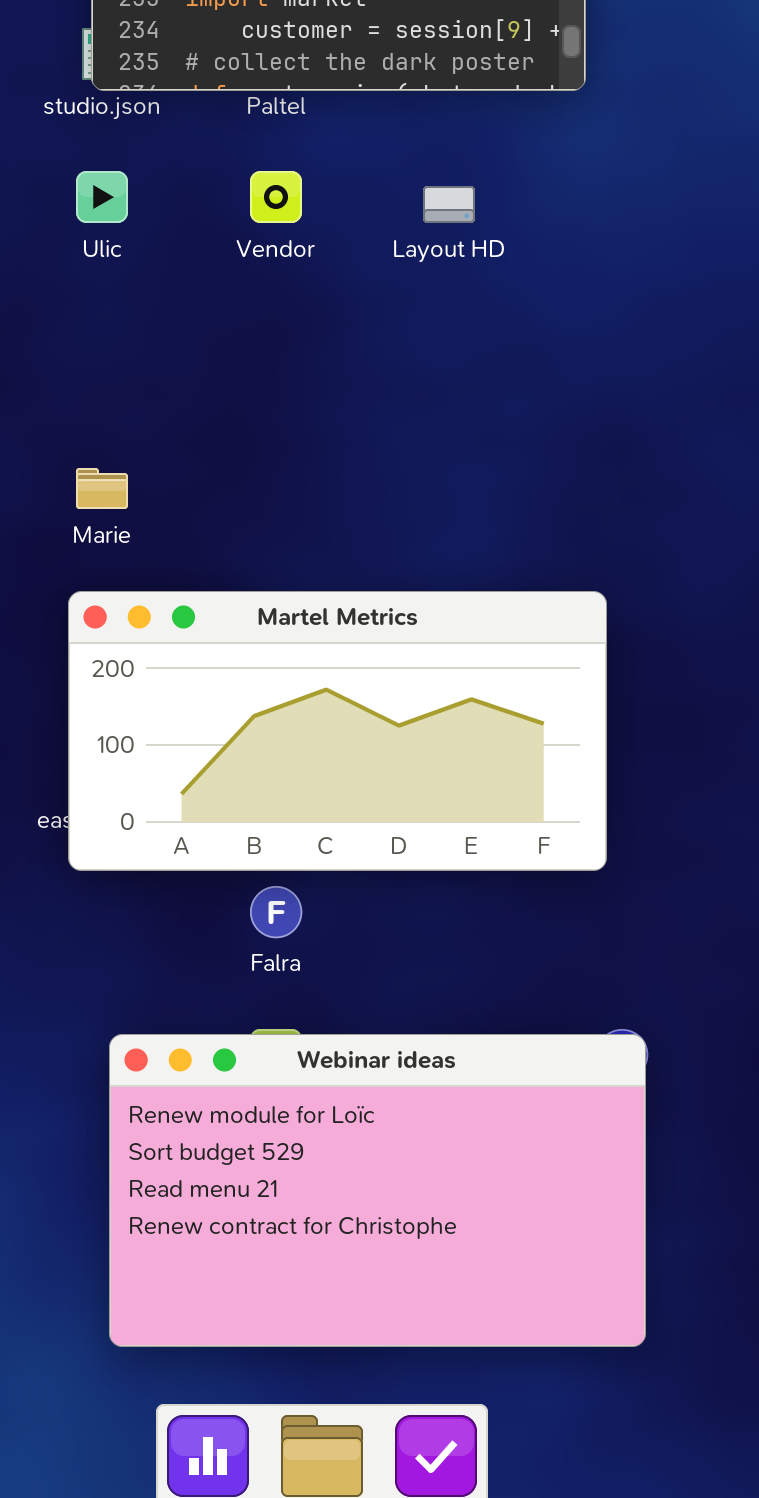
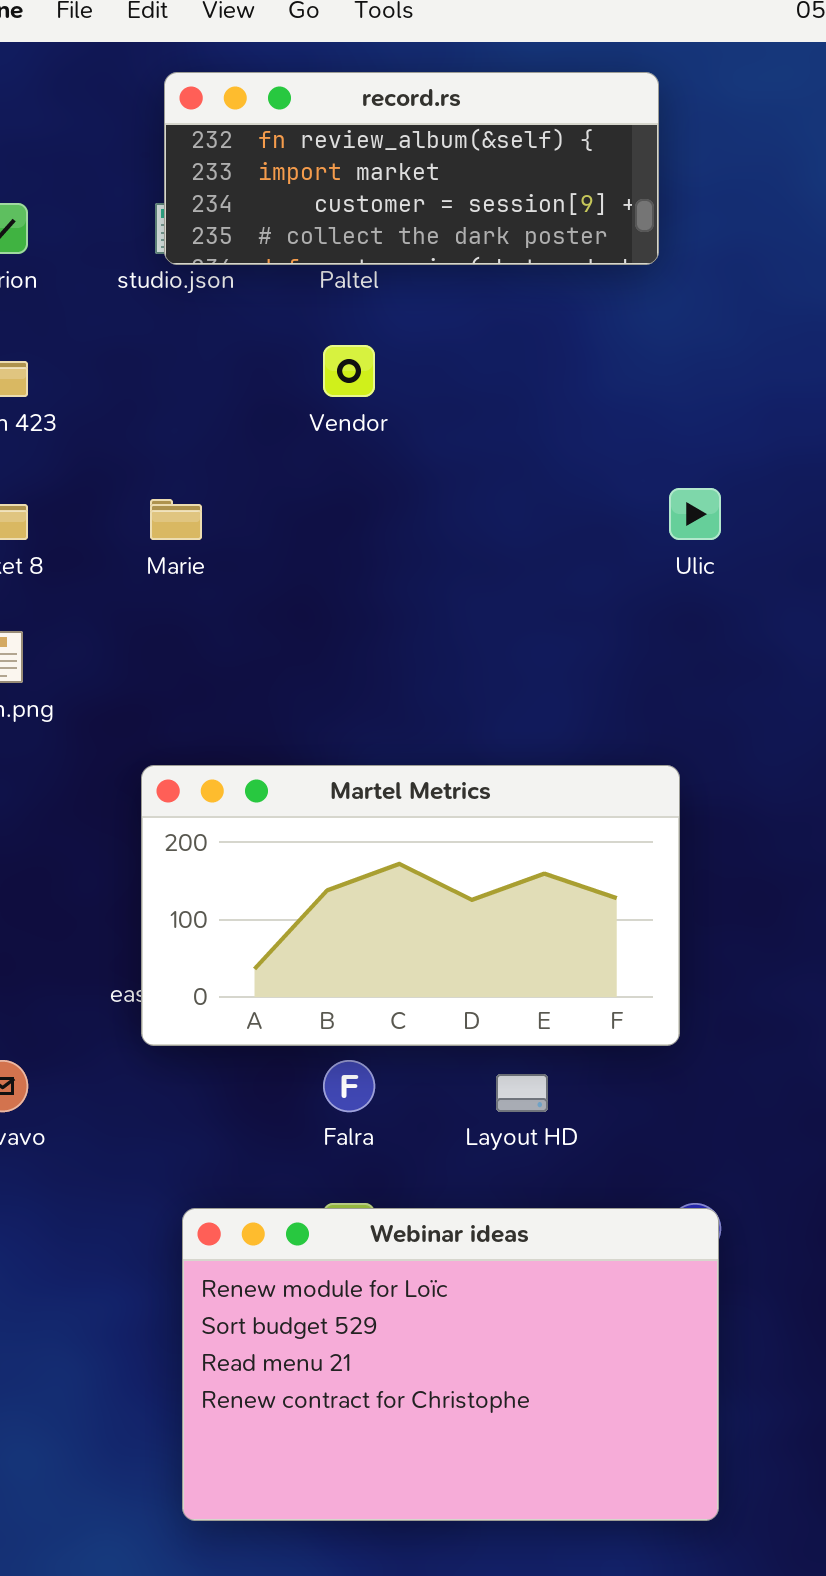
Ulic: [76,171,128,223] -> [669,488,721,540], moved
Layout HD: [423,186,475,223] -> [496,1074,548,1112], moved
Marie: [76,468,128,509] -> [150,499,202,540], moved

